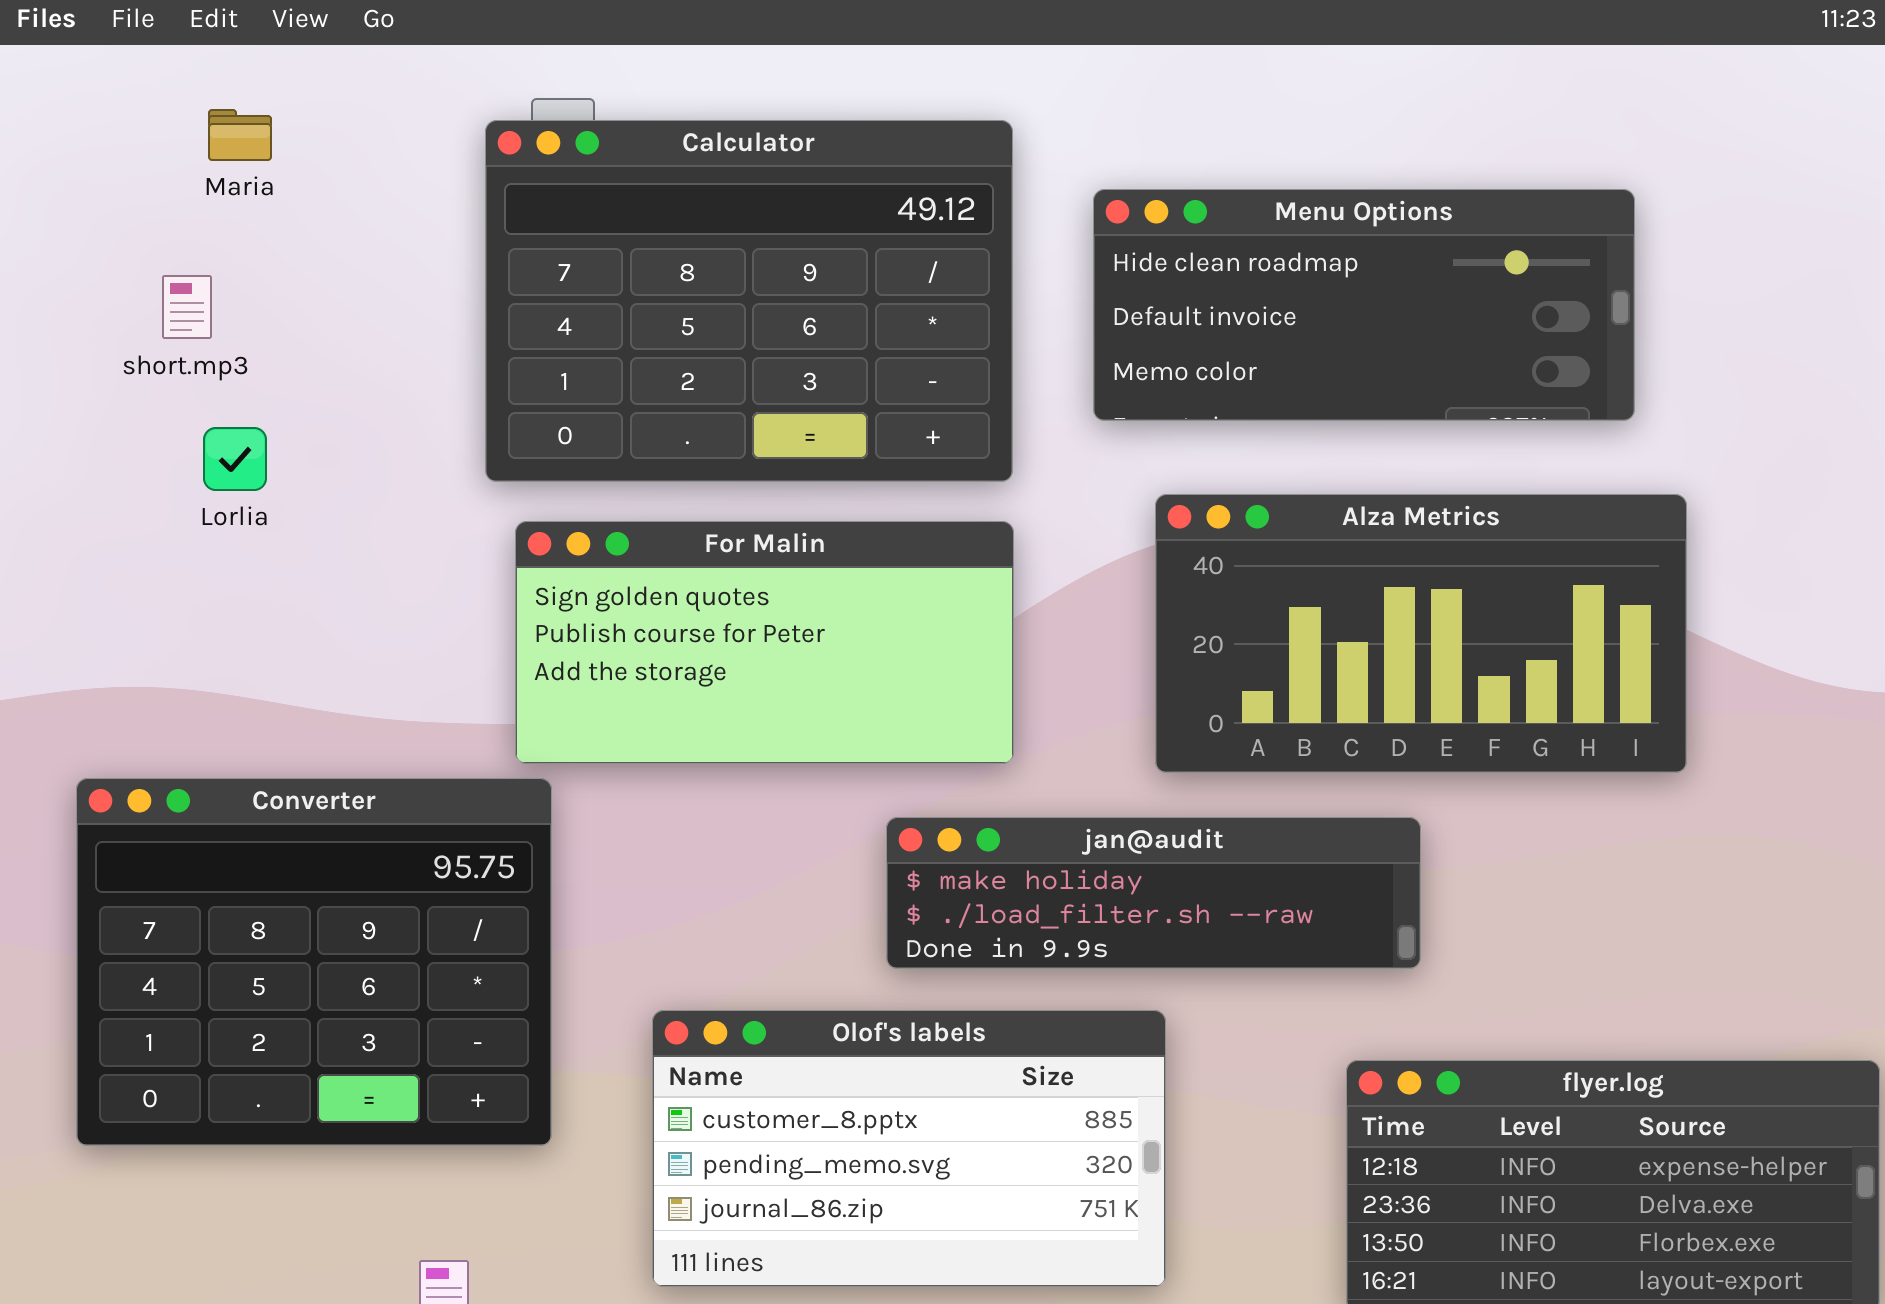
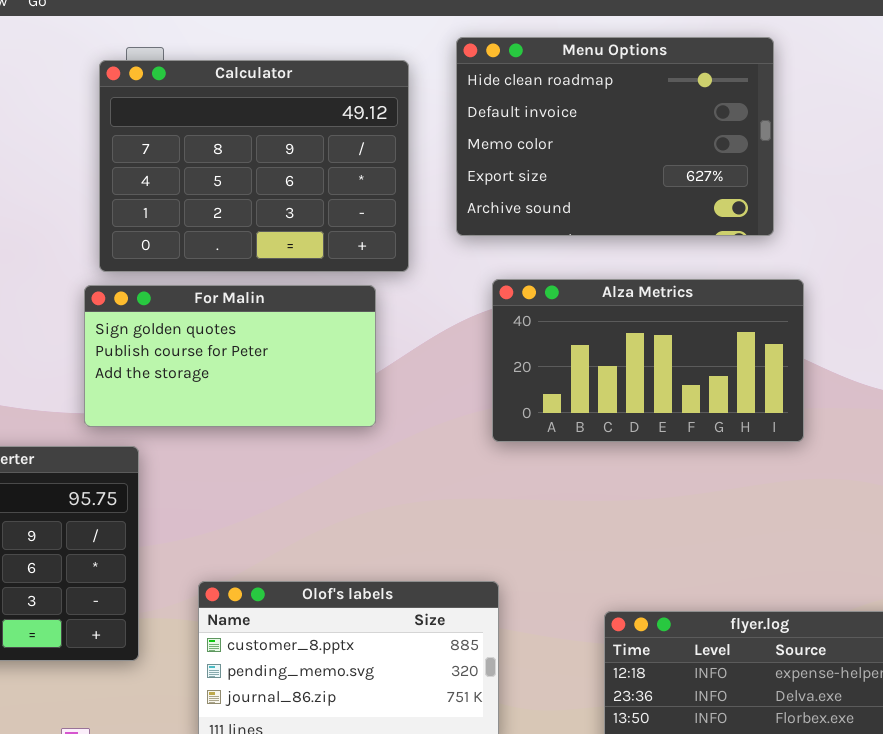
Menu Options: [1093,189,1635,421] -> [456,37,774,236], resized
For Malin: [515,521,1014,764] -> [84,285,376,427], moved
jan@audit: [886,817,1421,969] -> none, closed

